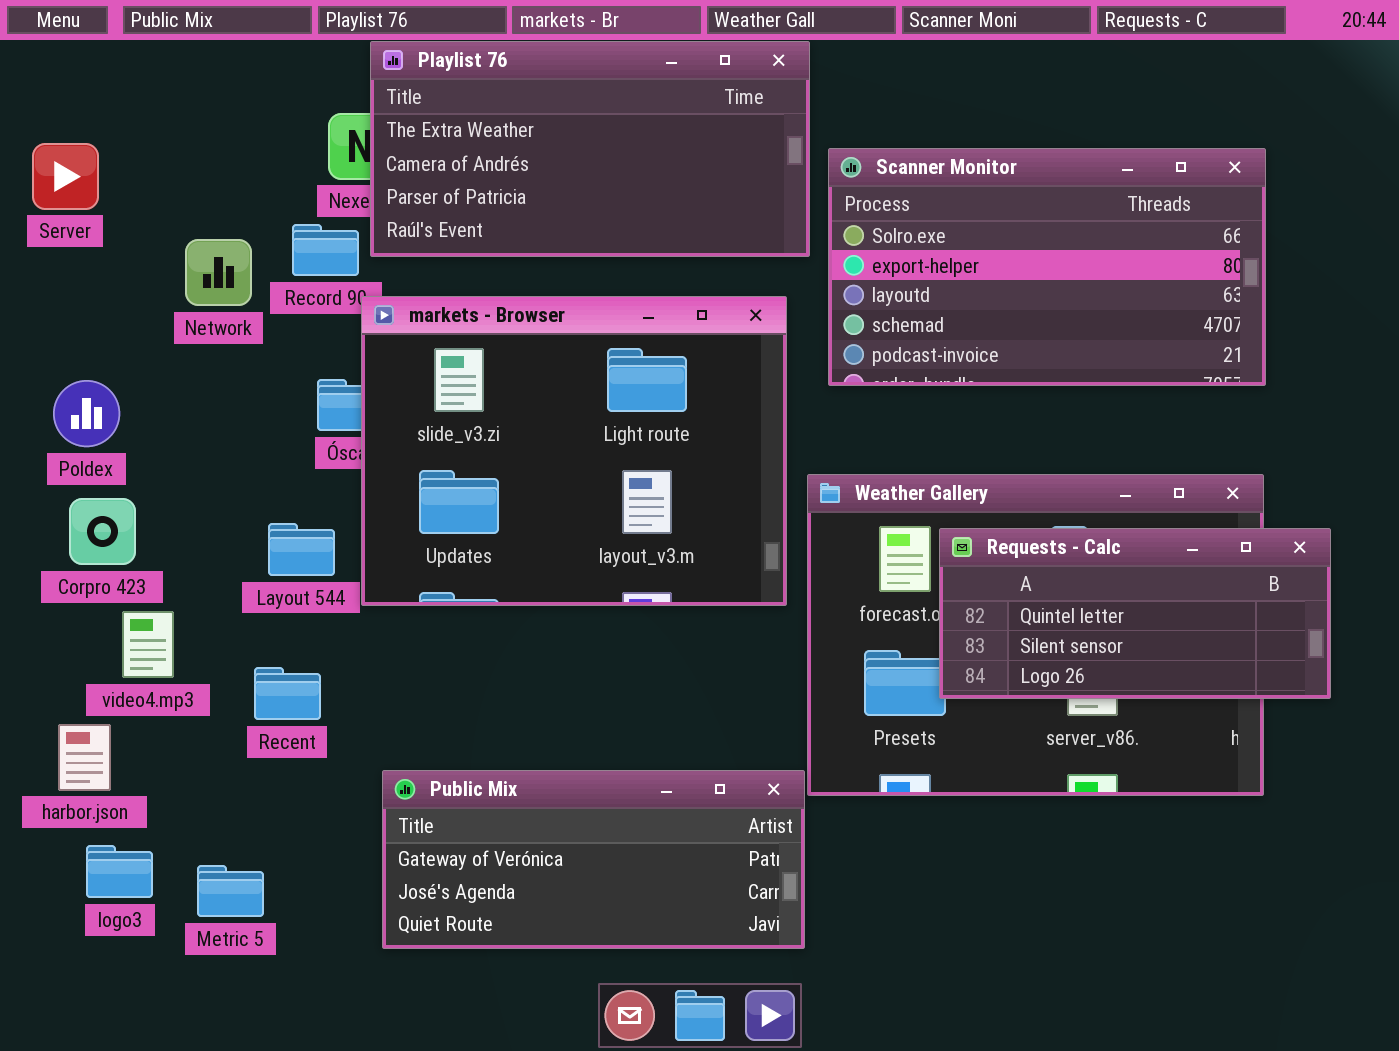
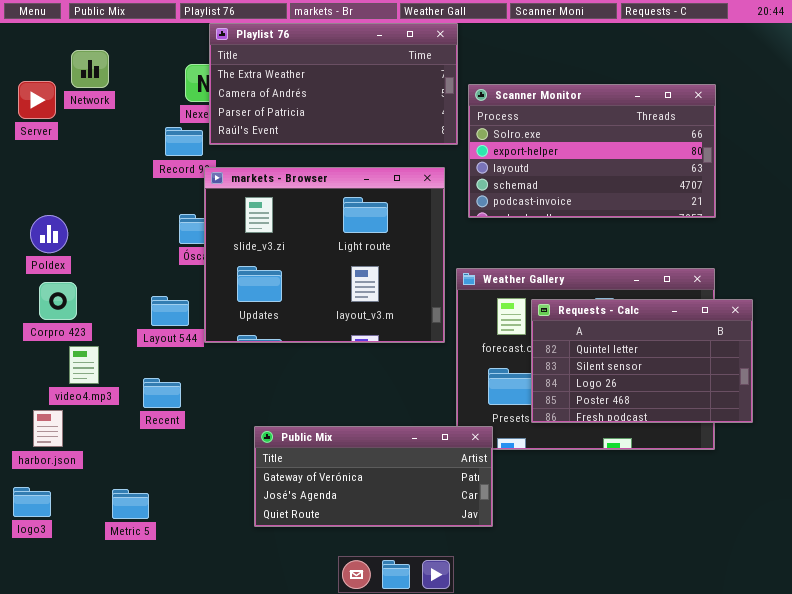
Network: [185,239,252,306] -> [71,50,109,88], moved
Requests - Calc: [939,528,1331,699] -> [531,299,753,423], resized
Public Mix: [382,770,805,949] -> [254,426,493,527], moved
logo3: [86,845,153,898] -> [13,487,51,517], moved

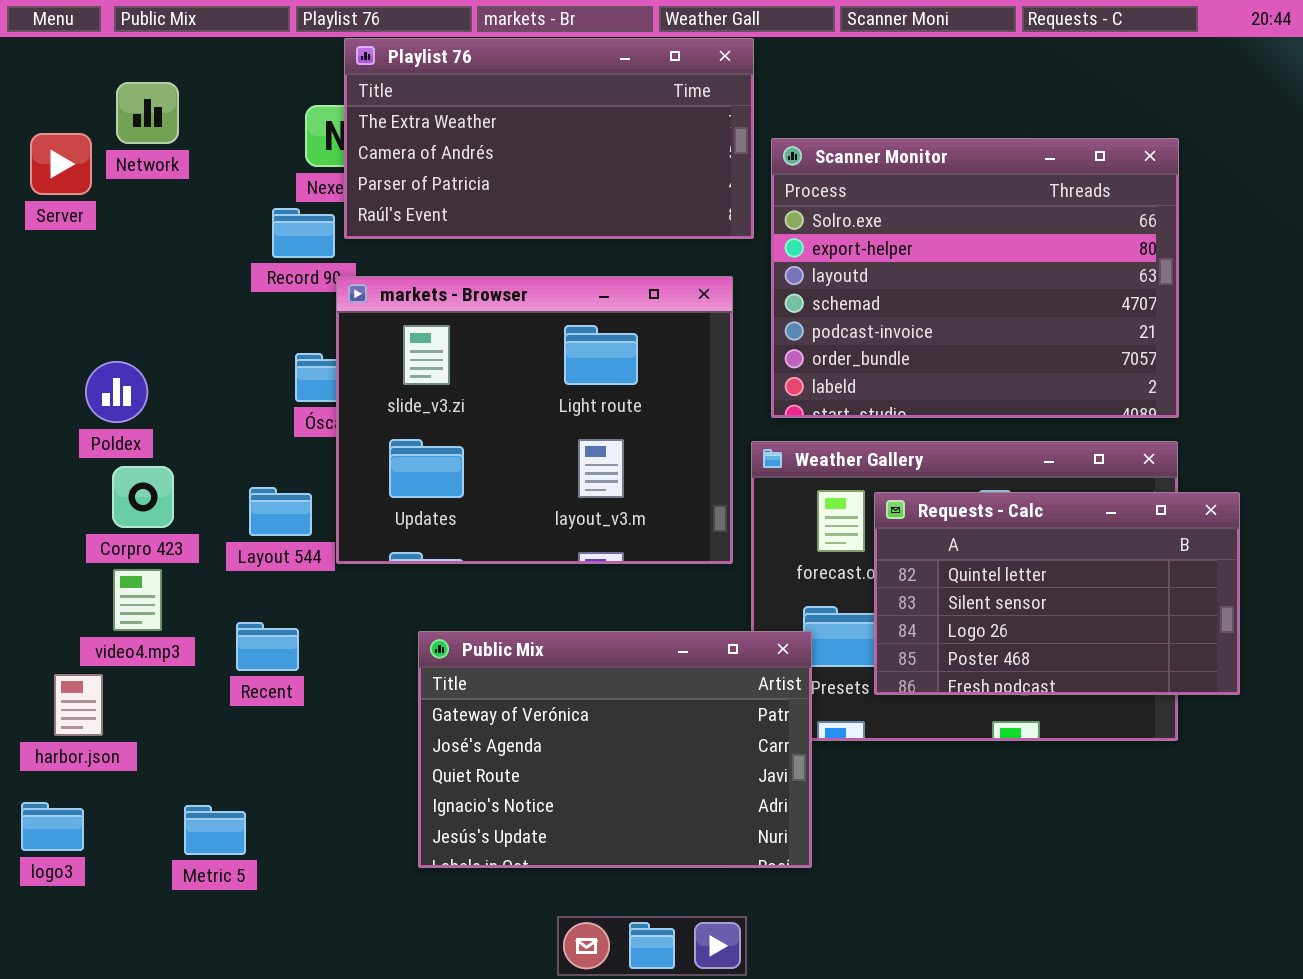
Scanner Monitor: [468,84,716,218] -> [771,138,1179,418], resized
Poldex: [30,215,68,253] -> [85,361,148,423], moved
Corpro 423: [39,282,77,320] -> [112,466,174,528], moved
Public Mix: [254,426,493,527] -> [418,631,812,868], resized

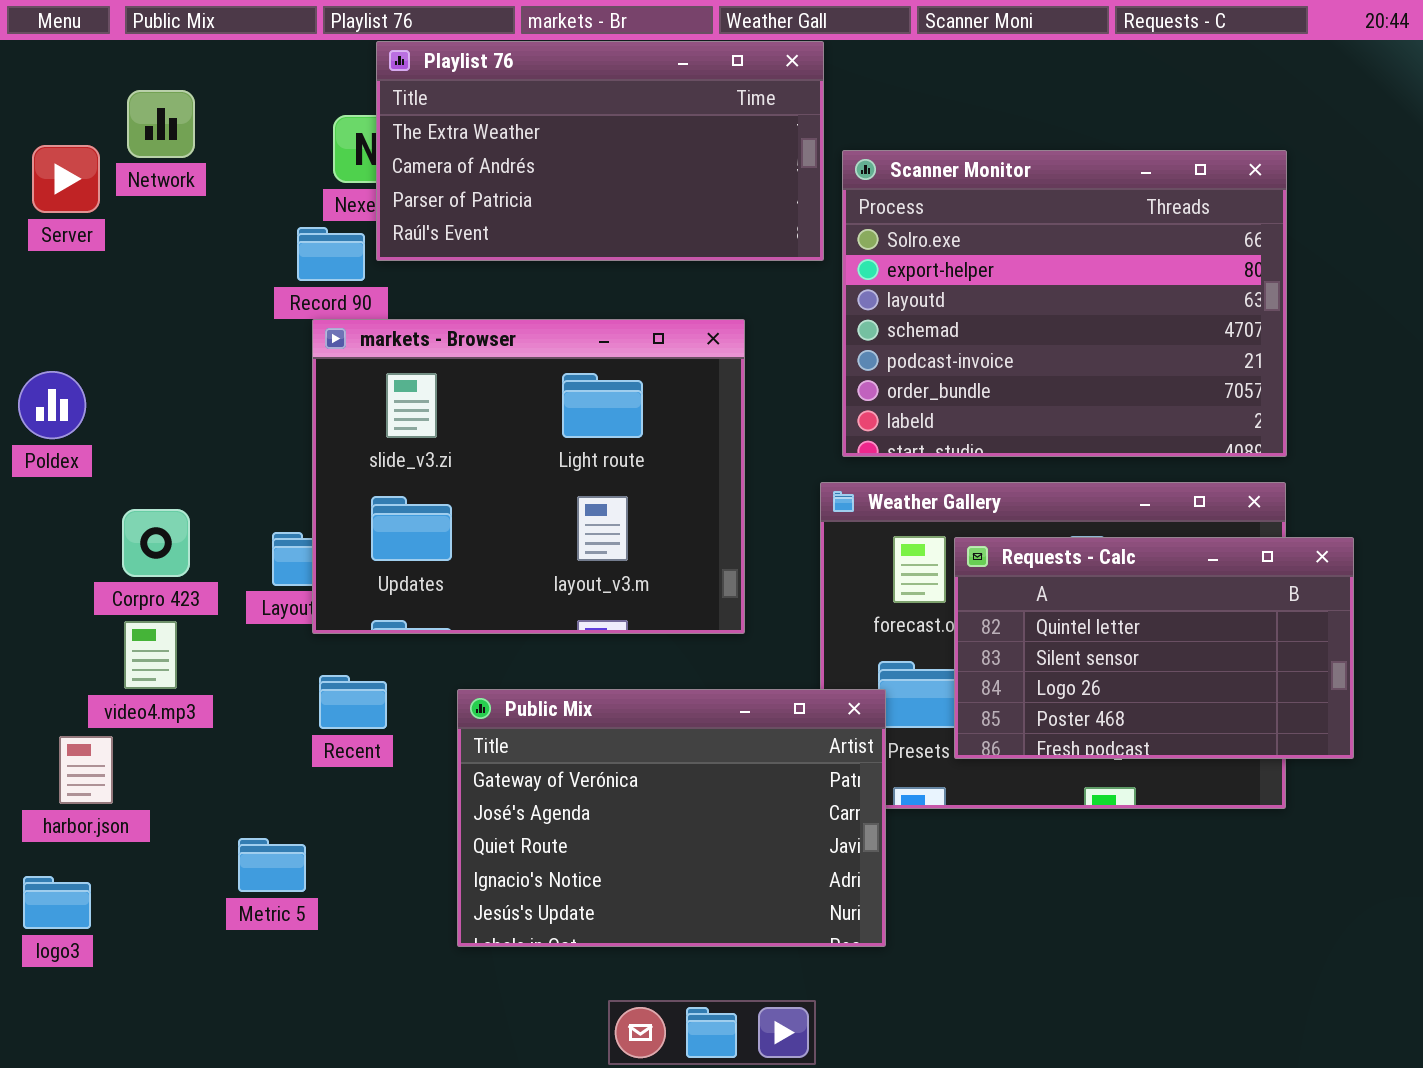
markets - Browser: [336,276,733,564] -> [312,319,745,634], moved
Poldex: [85,361,148,423] -> [18,371,86,439], moved
Recent: [236,622,299,671] -> [319,675,387,729], moved
Metric 5: [184,805,246,855] -> [238,838,306,892], moved

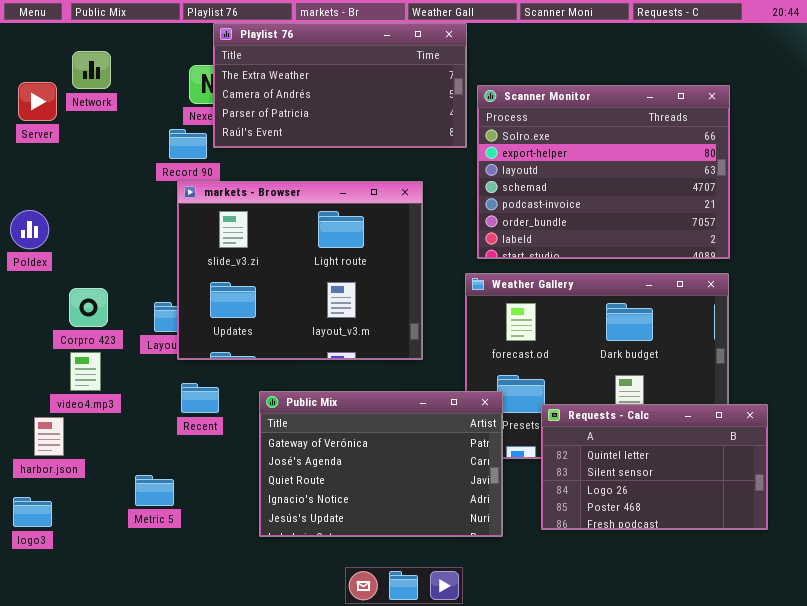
Requests - Calc: [954,537,1354,759] -> [541,404,768,530], moved

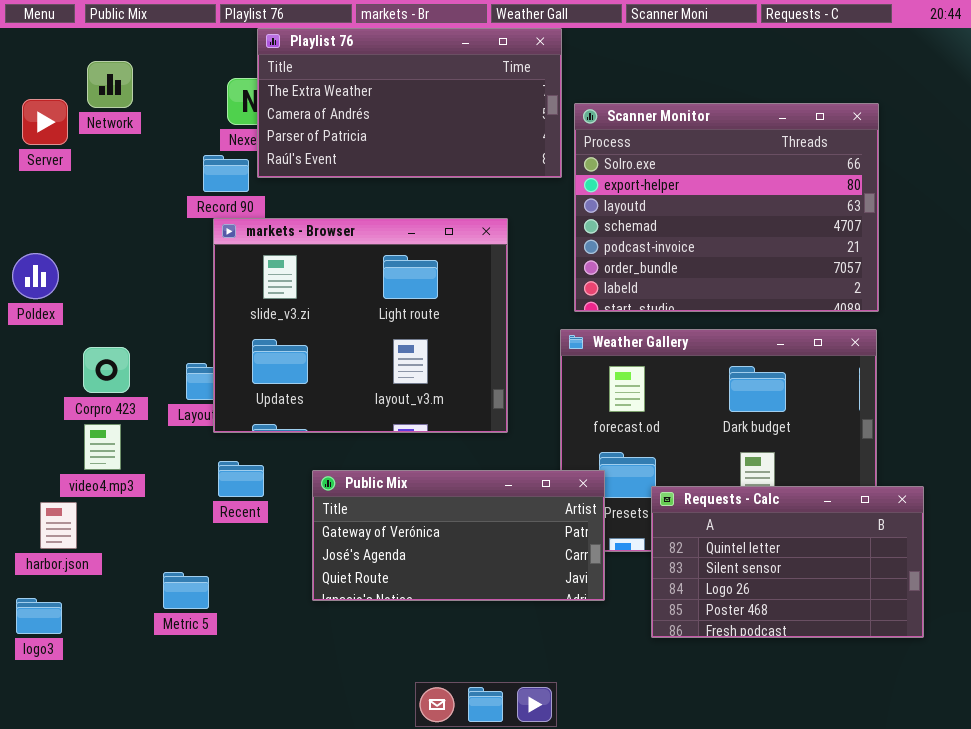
Public Mix: [259,391,503,537] -> [312,470,605,601], resized

